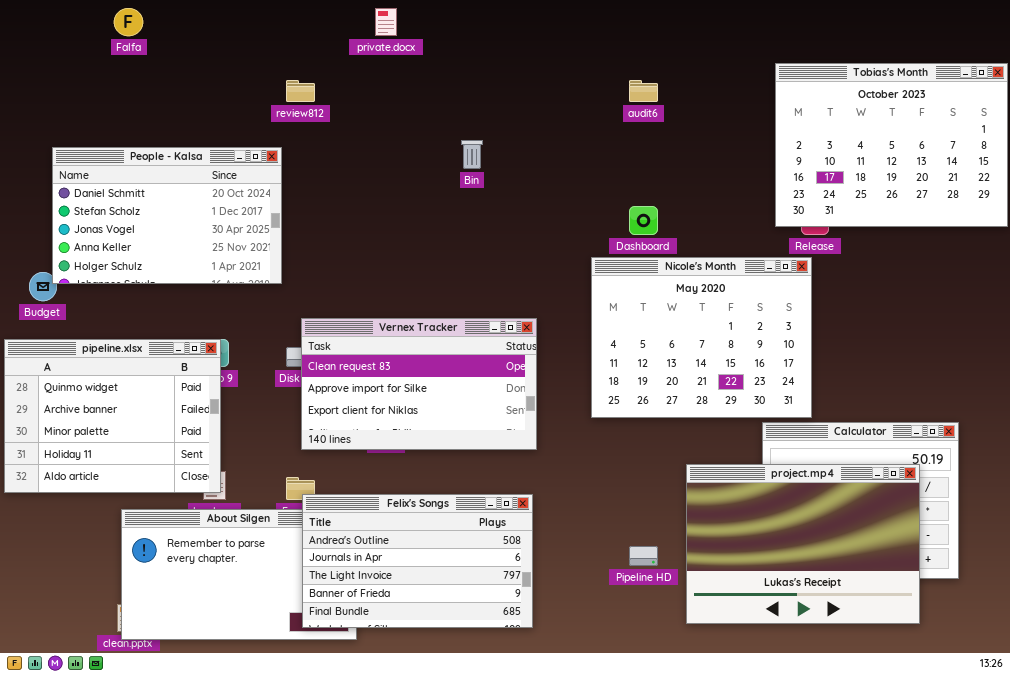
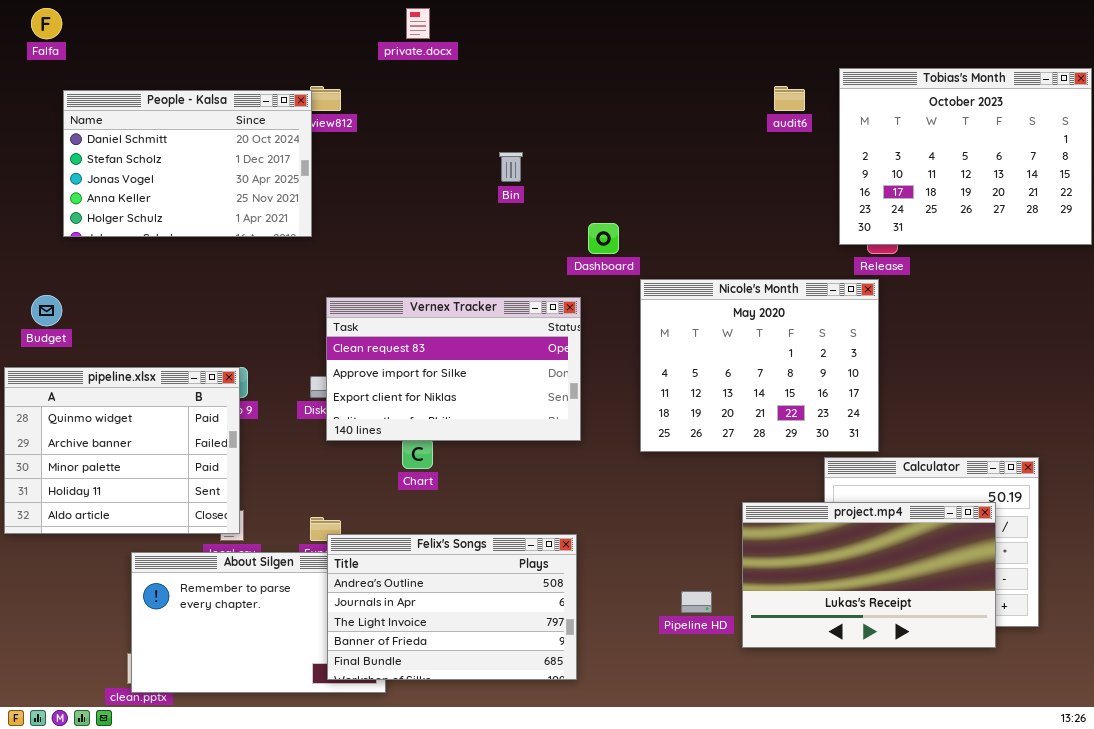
Falfa: [114,8,143,36] -> [31,8,62,39], moved
audit6: [629,80,658,102] -> [774,86,805,111], moved
People - Kalsa: [52,147,282,284] -> [63,90,312,237], moved
Dashboard: [629,206,658,235] -> [588,223,619,254], moved
Vernex Tracker: [301,318,537,450] -> [326,297,581,441], moved
project.mp4: [686,464,920,624] -> [742,502,996,648], resized

